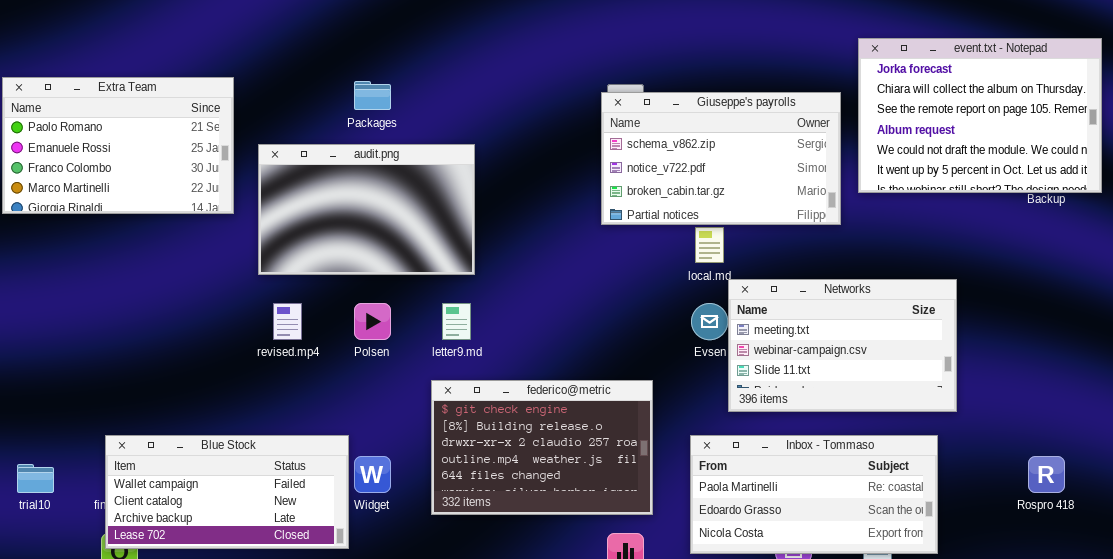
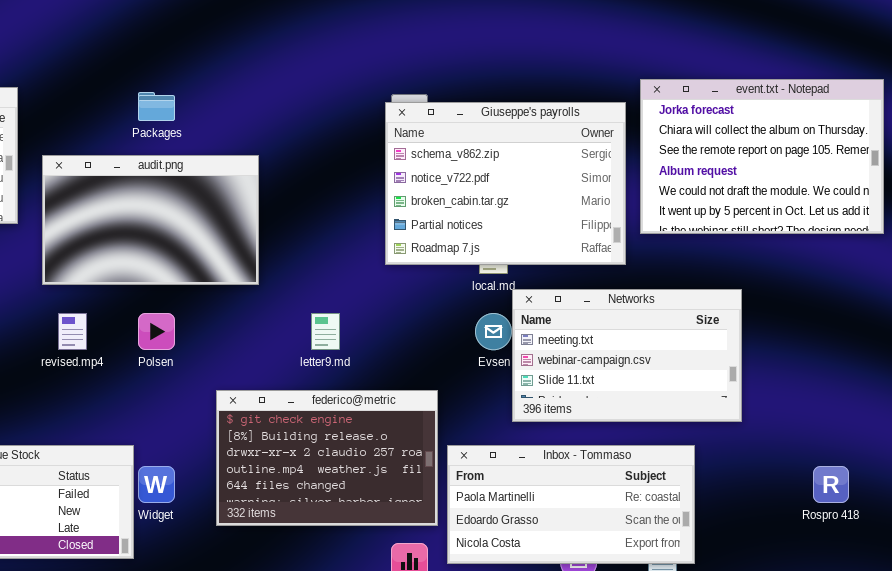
event.txt - Notepad: [858,38,1102,193] -> [640,79,884,234], moved
Giuseppe's payrolls: [601,92,841,225] -> [385,102,626,265], resized
letter9.md: [442,303,471,340] -> [311,313,340,350], moved
Inbox - Tommaso: [690,435,938,554] -> [447,445,695,564], moved

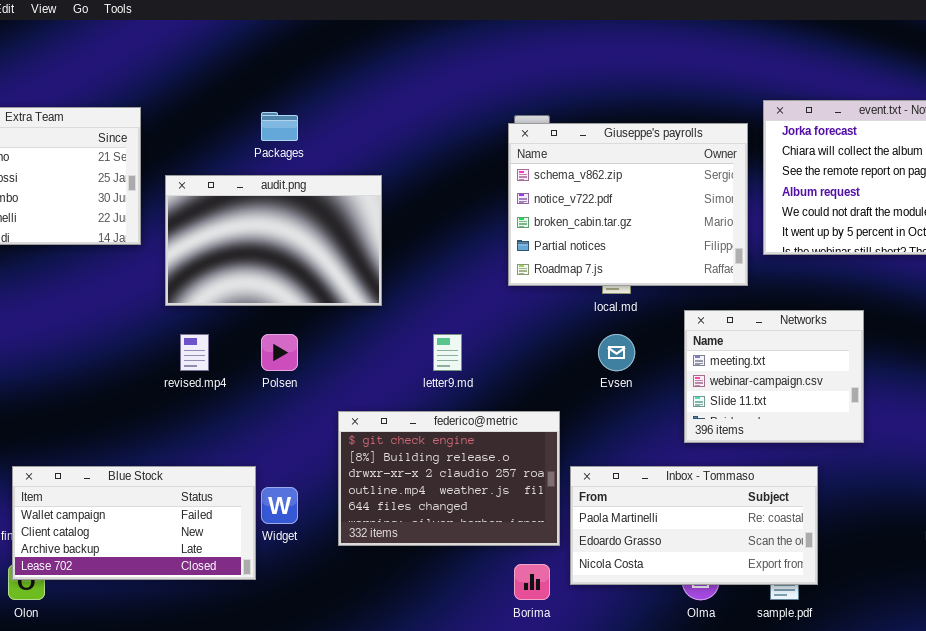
Networks: [512,289,742,422] -> [684,310,864,443], resized

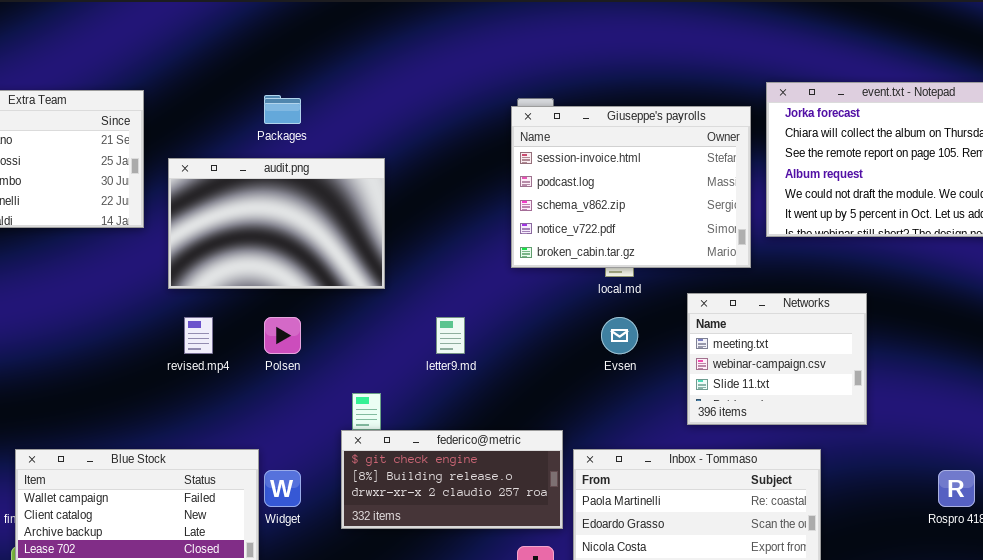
Giuseppe's payrolls: [508,123,748,286] -> [511,106,751,268], scrolled up 2 rows
federico@metric: [338,411,560,546] -> [341,430,563,529], resized

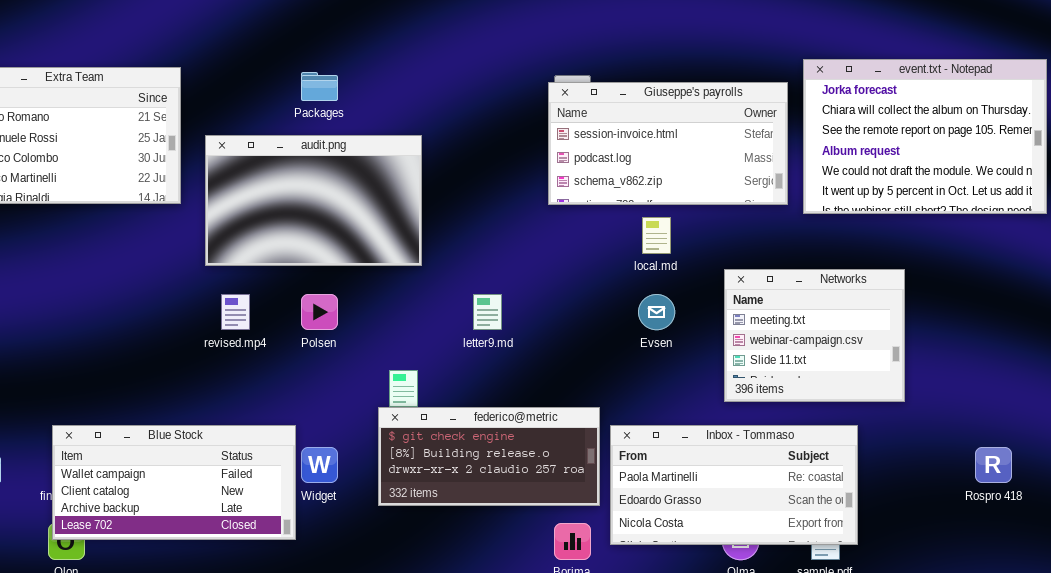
Giuseppe's payrolls: [511,106,751,268] -> [548,82,788,205], resized

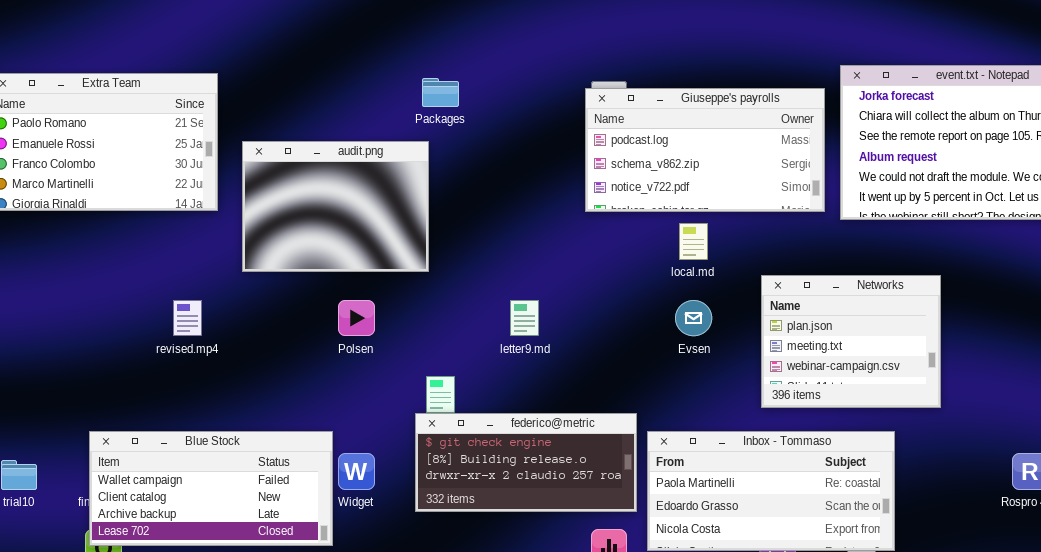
Packages: [301,72,338,101] -> [422,78,459,107], moved
Giuseppe's payrolls: [548,82,788,205] -> [585,88,825,212], scrolled down 1 row
audit.png: [205,135,422,266] -> [242,141,429,272], resized
Networks: [724,269,905,402] -> [761,275,941,408], scrolled up 1 row
revised.mp4: [221,294,250,330] -> [173,300,202,336], moved

